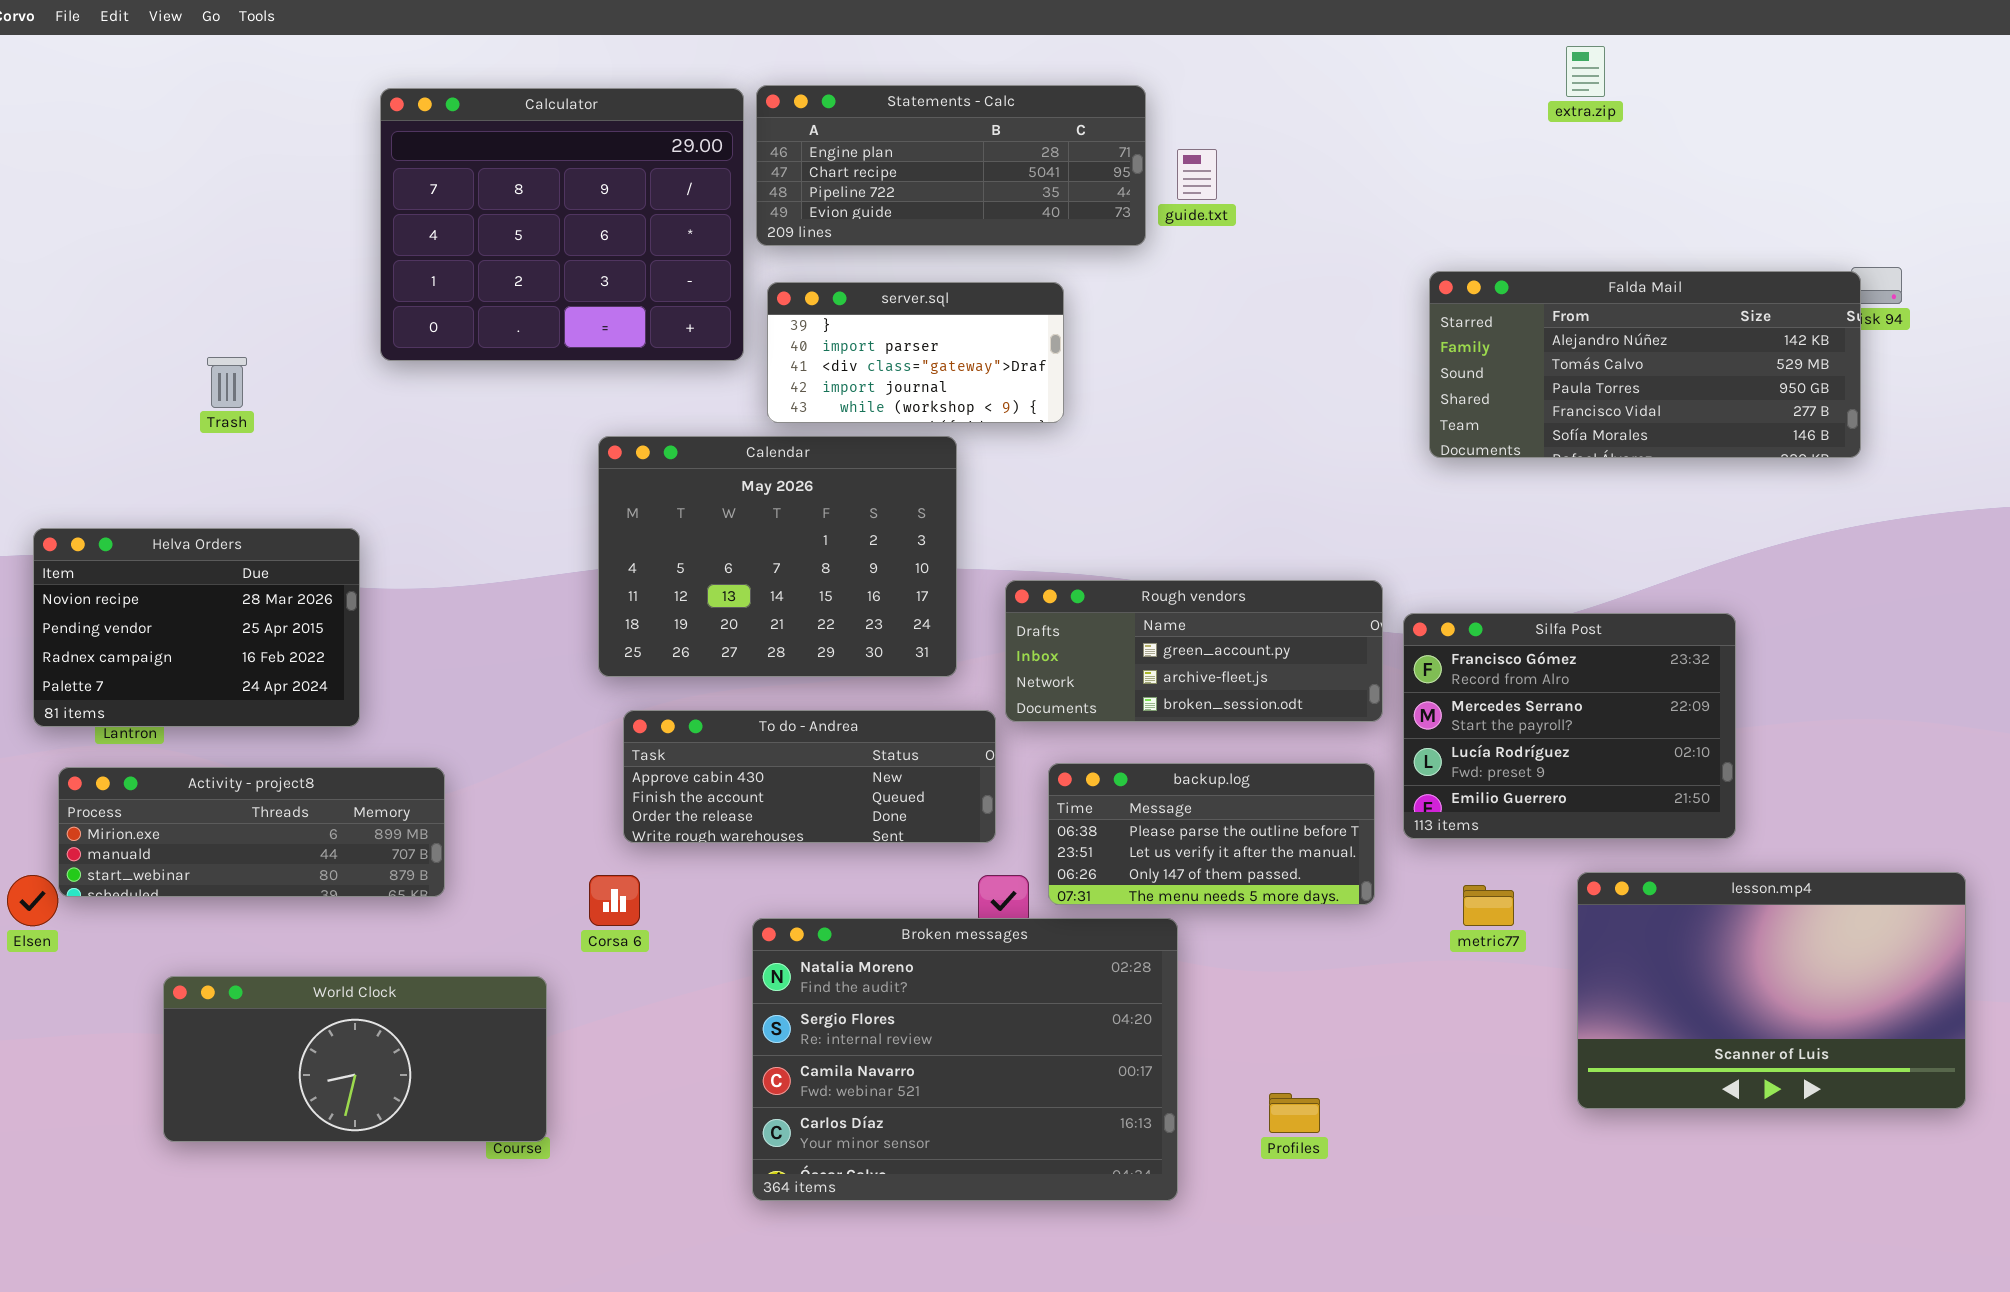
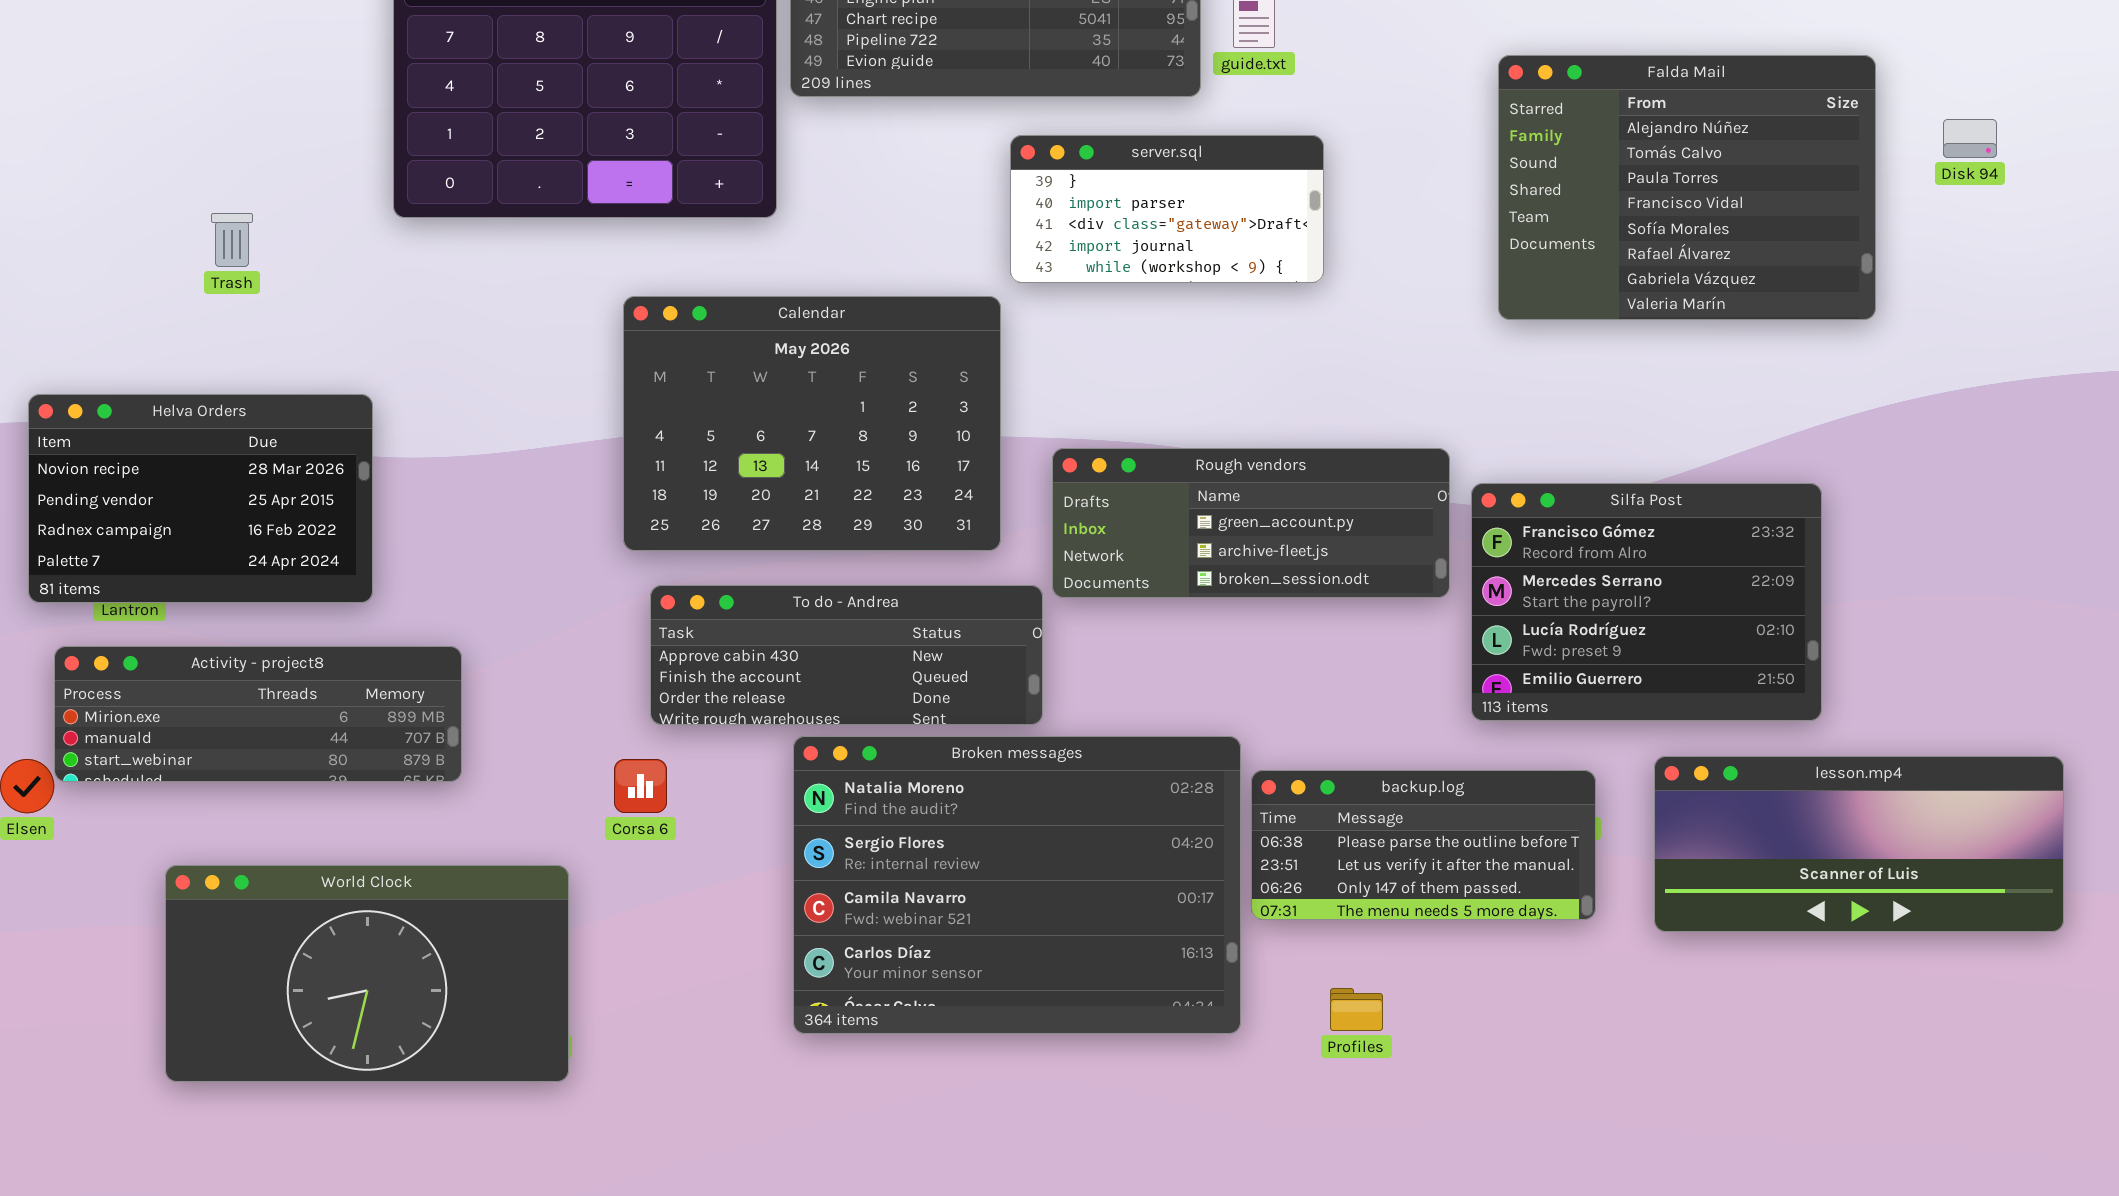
Falda Mail: [1429,271,1861,458] -> [1498,55,1876,320], resized
server.sql: [767,282,1064,423] -> [1010,135,1324,283], moved
backup.log: [1048,763,1375,905] -> [1251,770,1596,920], moved
lesson.mp4: [1577,872,1966,1109] -> [1654,756,2064,932], resized
Broken messages: [752,918,1178,1201] -> [793,736,1241,1034], moved
World Clock: [163,976,547,1142] -> [165,865,569,1082], resized

